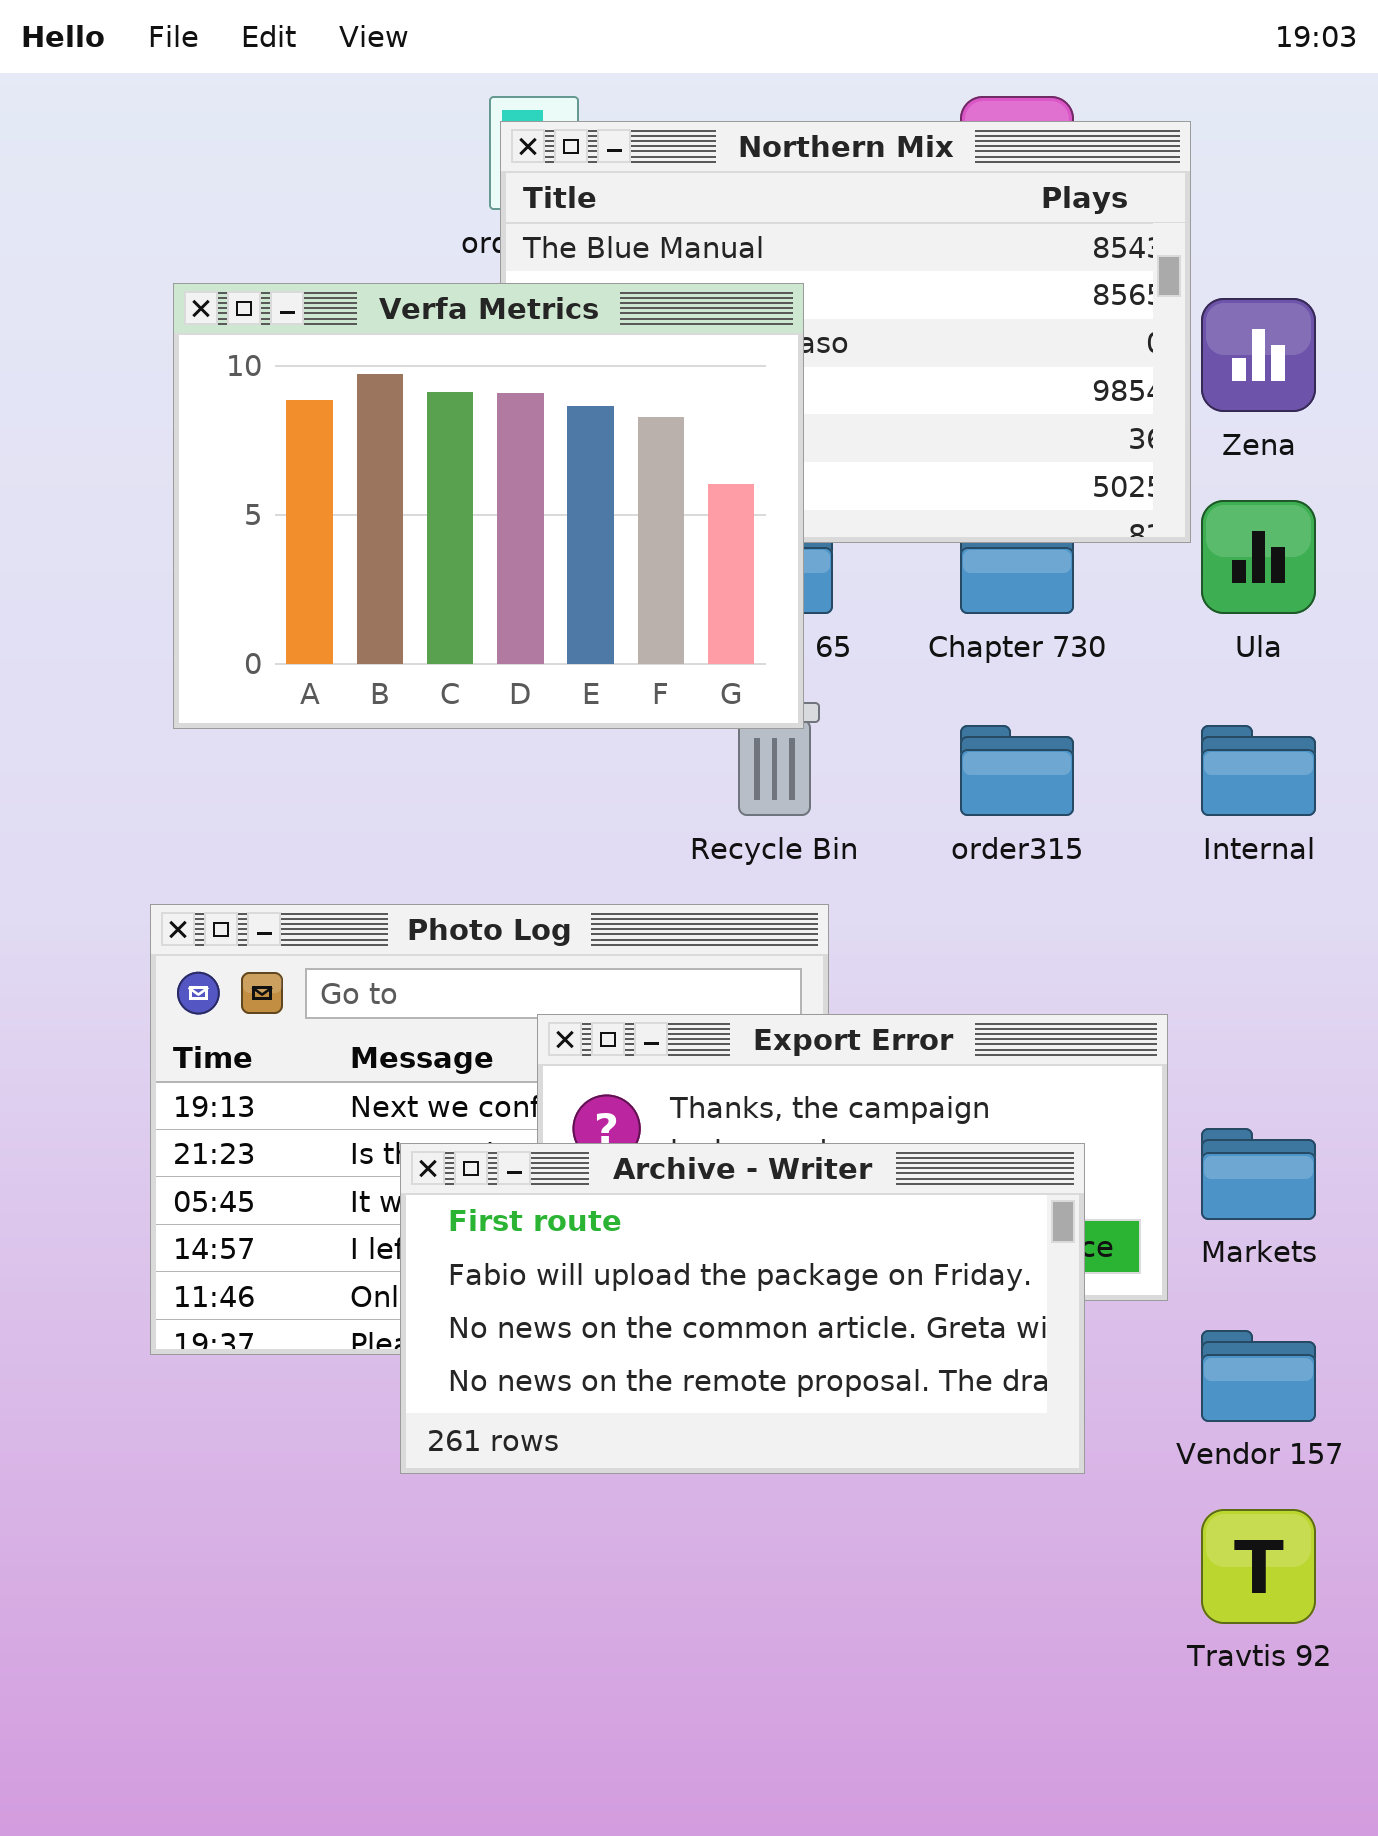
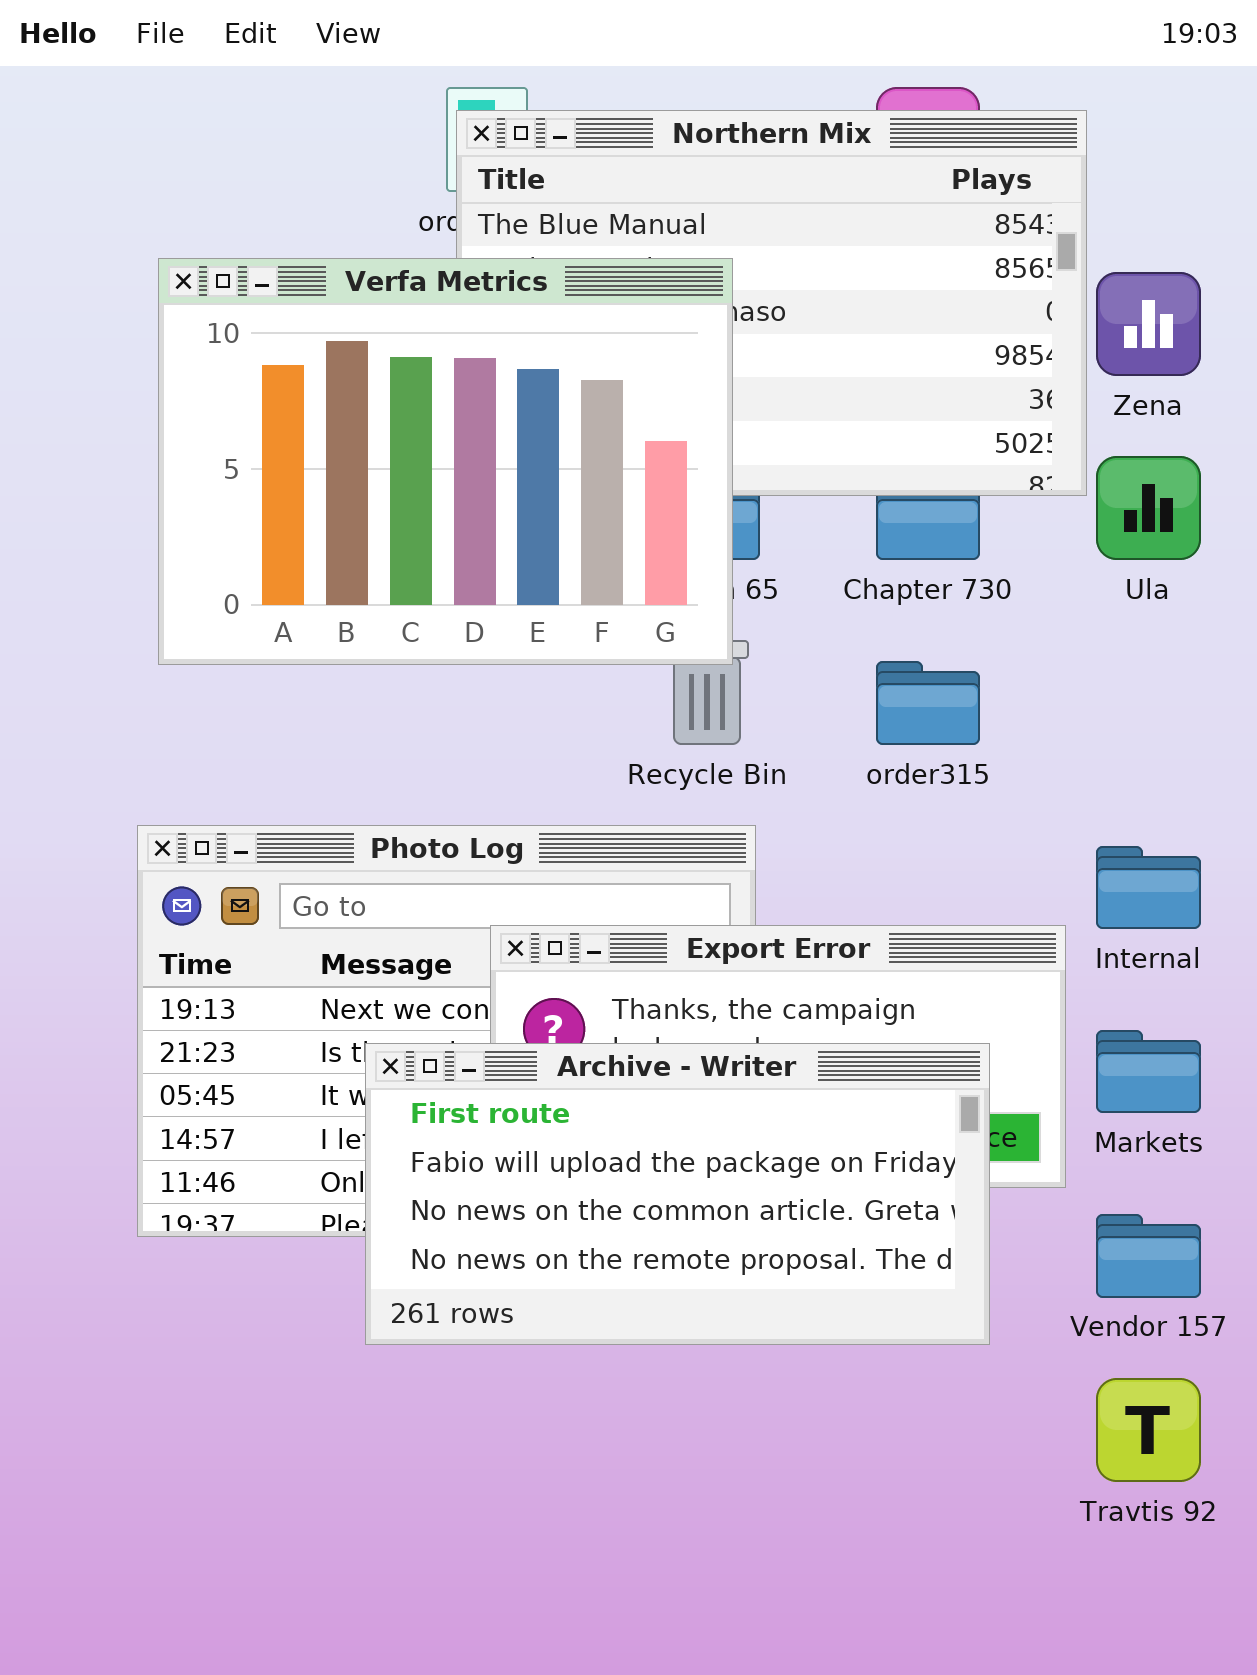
Internal: [1201,725,1316,816] -> [1096,846,1201,929], moved

